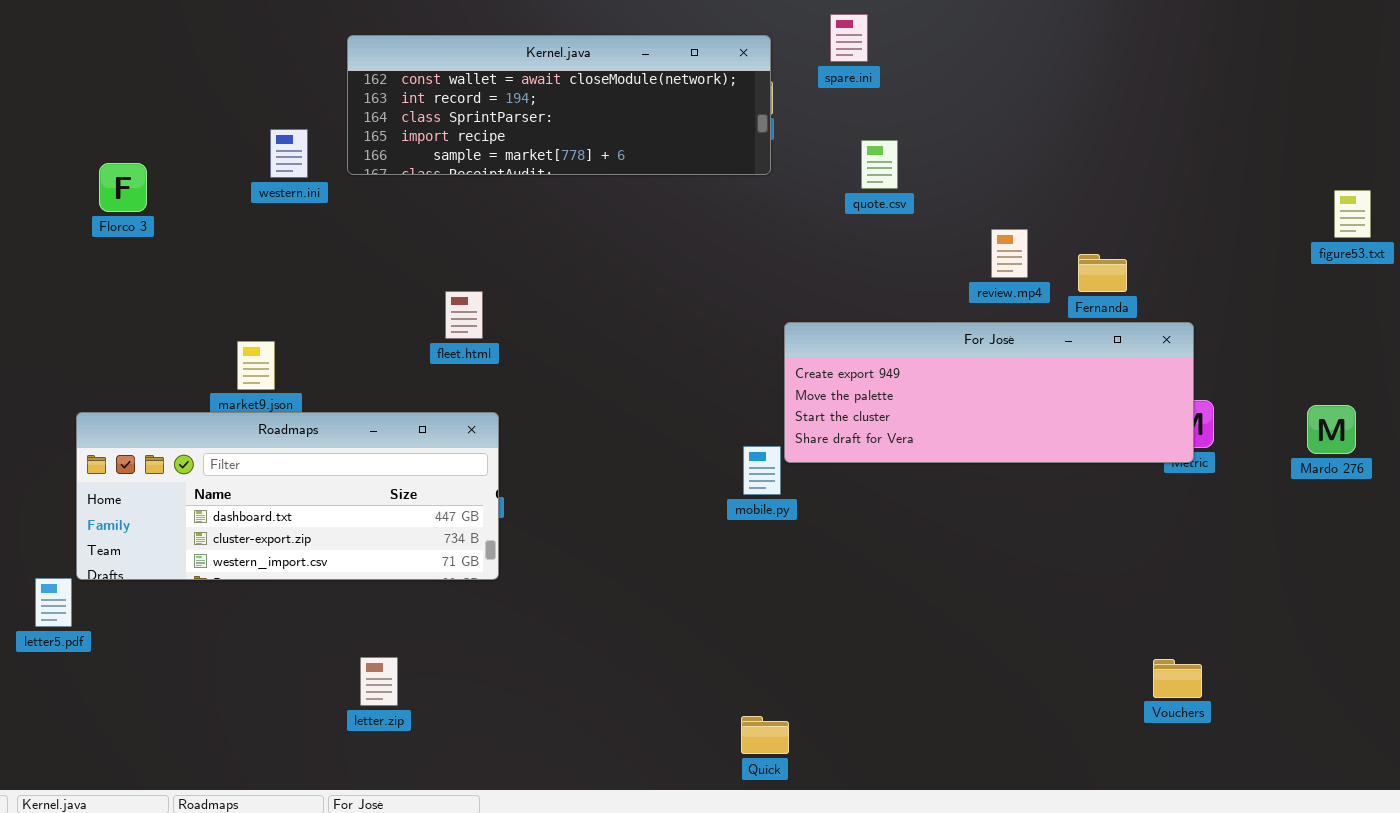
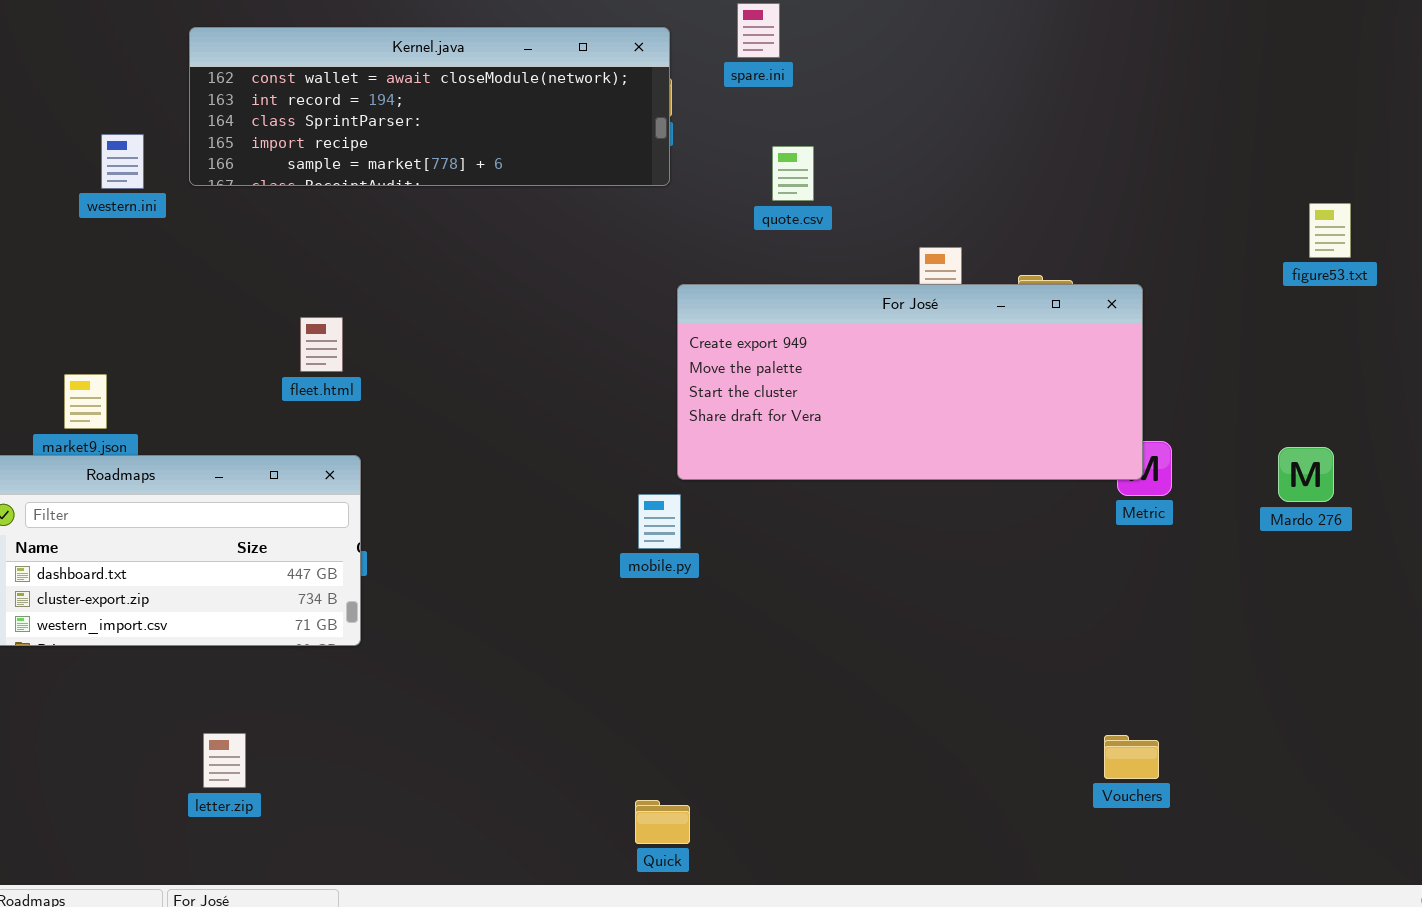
For José: [784,322,1194,463] -> [677,284,1143,480], moved, resized

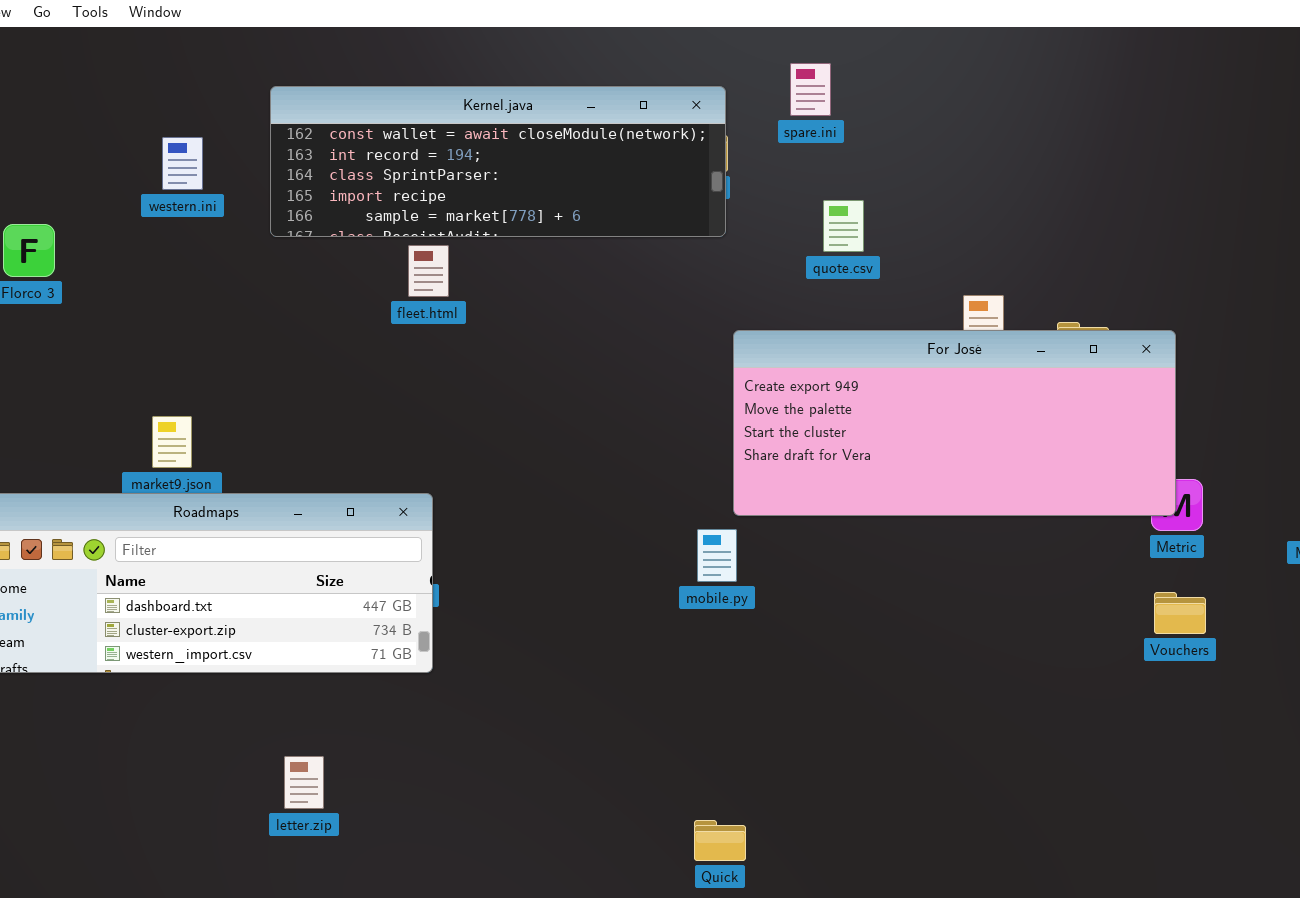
western.ini: [101,134,144,189] -> [162,137,203,190], moved
fleet.html: [300,317,343,372] -> [408,245,449,297], moved
Vouchers: [1104,735,1159,779] -> [1154,592,1206,634], moved

